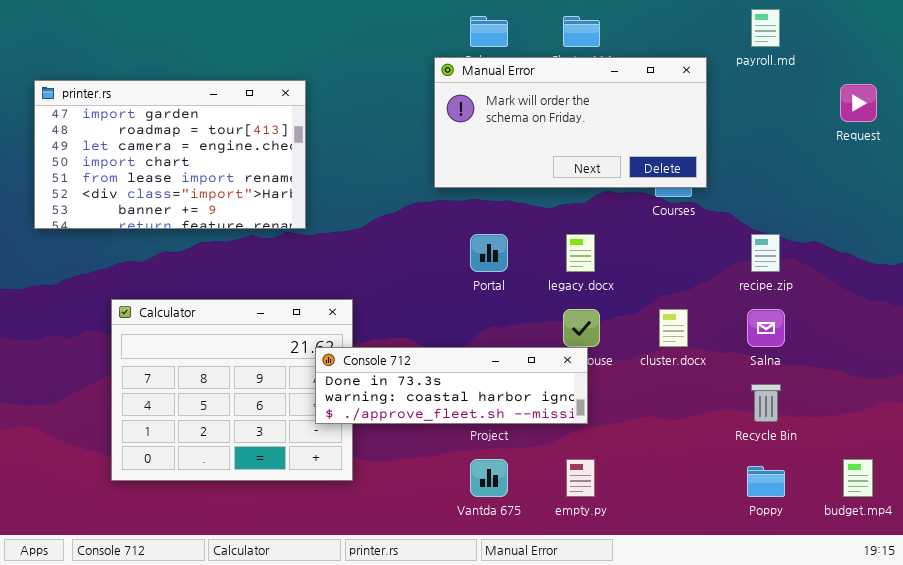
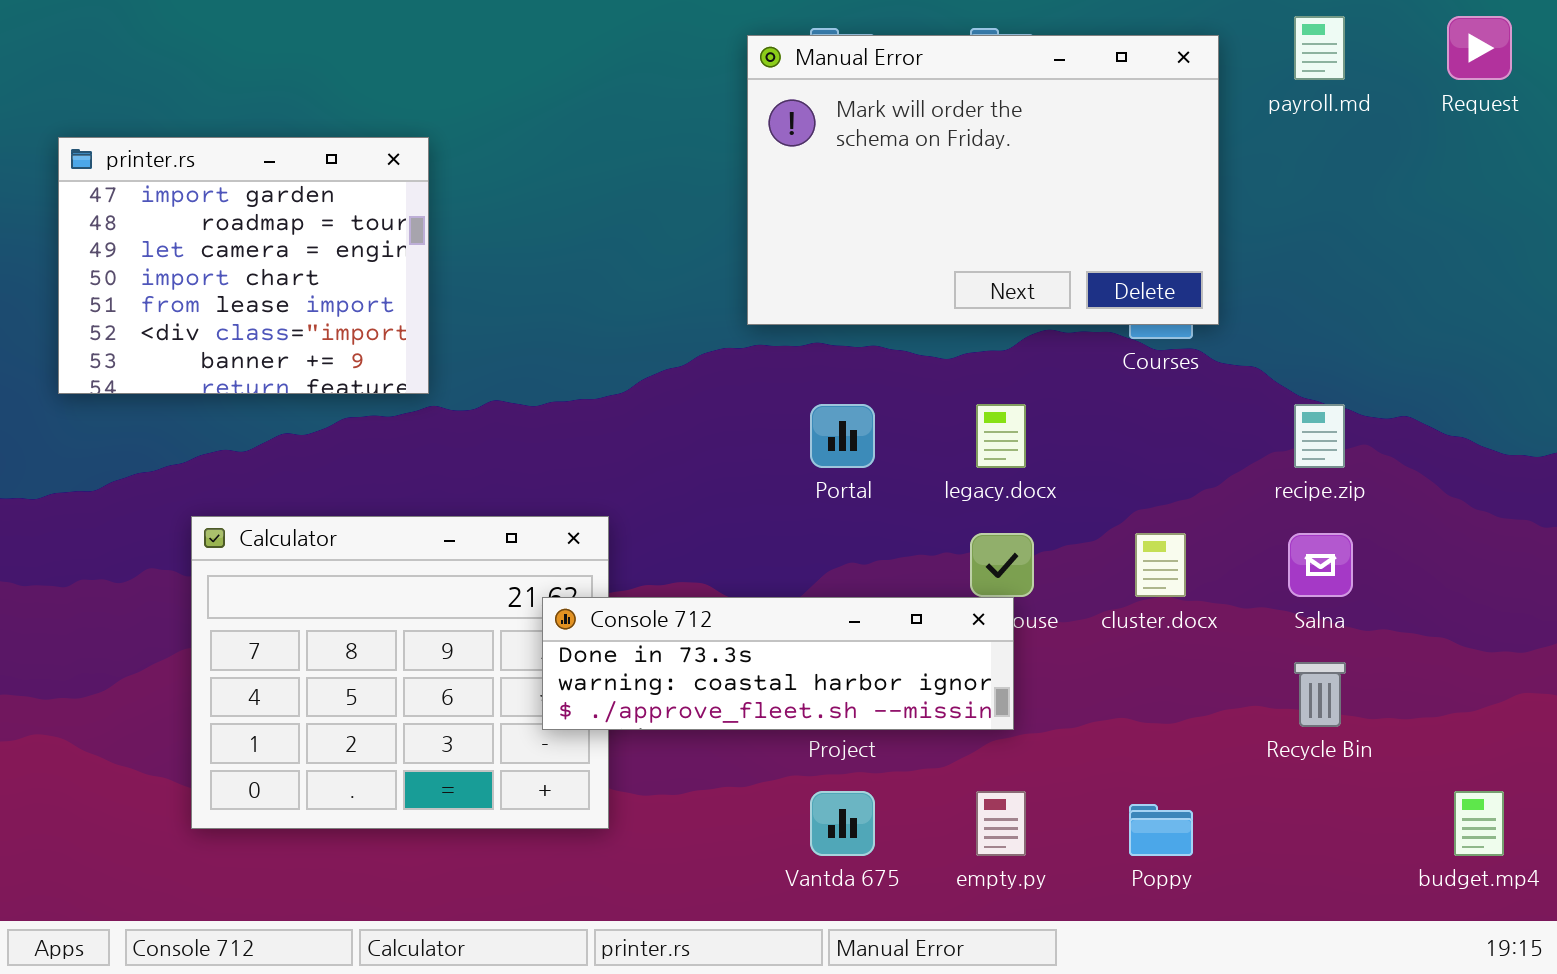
Manual Error: [434,57,707,188] -> [747,35,1219,325], resized
printer.rs: [34,80,306,229] -> [58,137,429,394], resized
Request: [840,84,877,122] -> [1447,16,1512,80], moved
Poppy: [747,466,785,497] -> [1129,804,1193,856], moved

